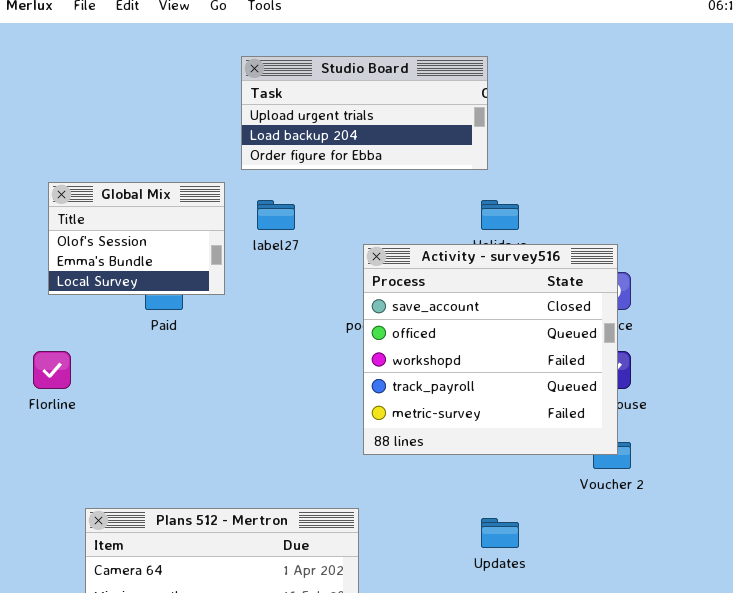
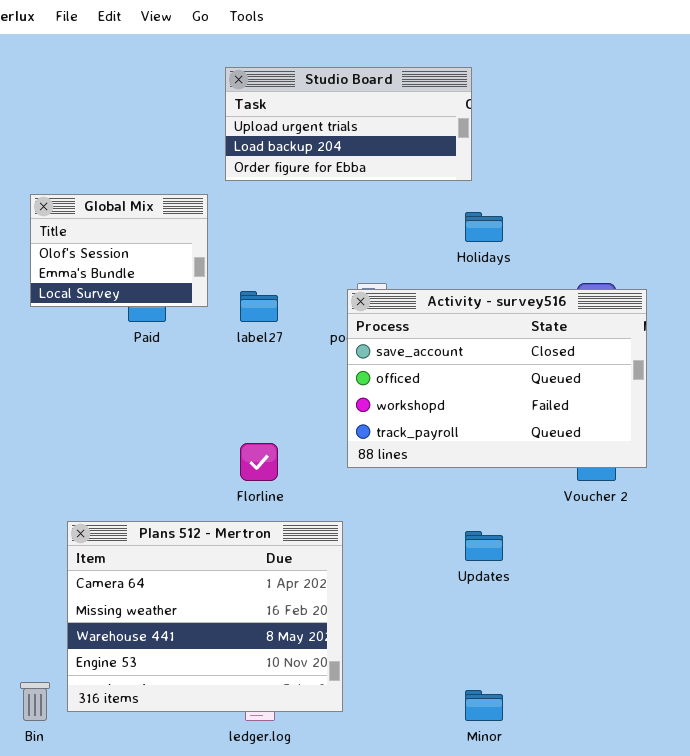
label27: [257,200,295,230] -> [240,291,278,322], moved
Activity - survey516: [363,244,618,455] -> [347,289,647,468], resized
Florline: [33,351,71,389] -> [240,443,278,481], moved

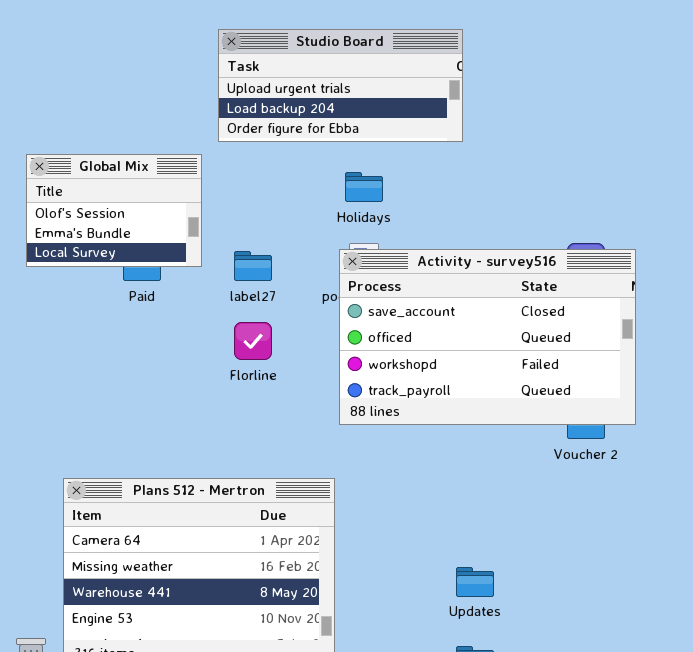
Holidays: [465,212,503,242] -> [345,172,383,202], moved
Florline: [240,443,278,481] -> [234,322,272,360], moved
Updates: [465,531,503,561] -> [456,567,494,597], moved

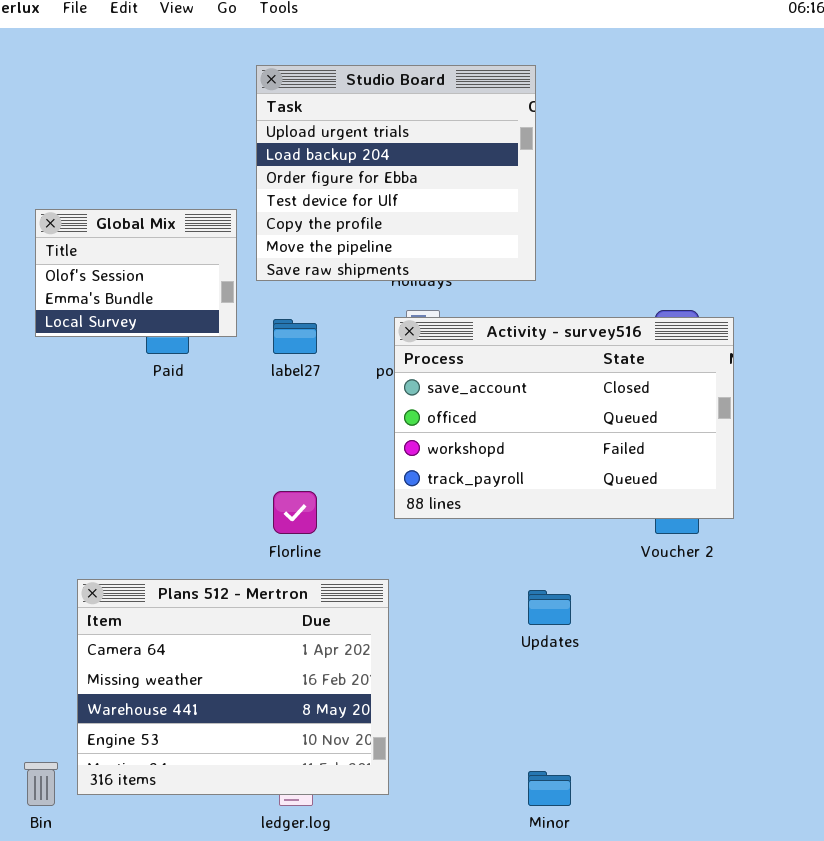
Studio Board: [218,29,463,142] -> [256,65,536,281], resized
Florline: [234,322,272,360] -> [273,491,317,534], moved
Updates: [456,567,494,597] -> [528,590,571,625], moved

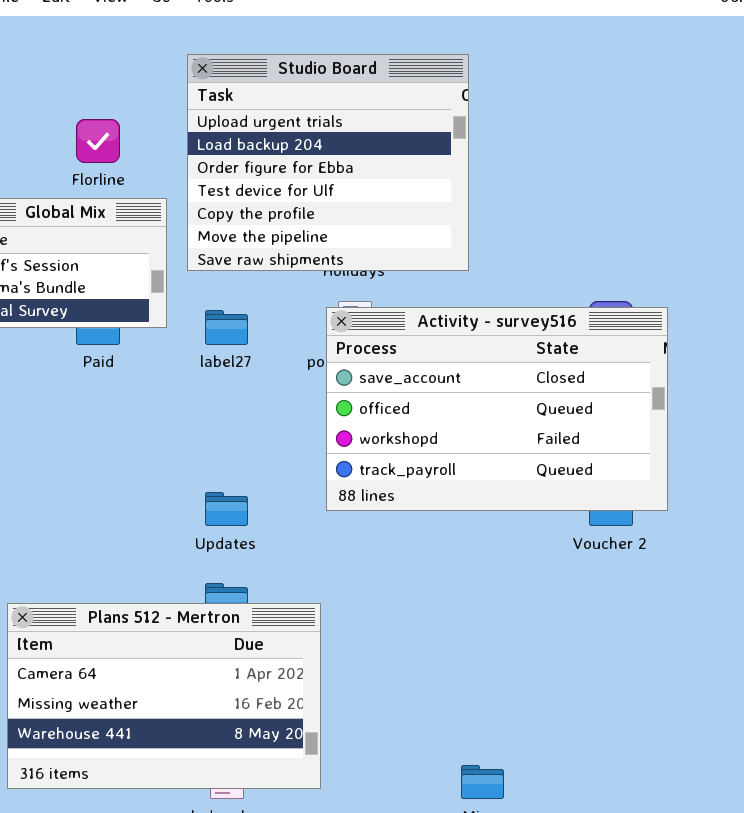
Florline: [273,491,317,534] -> [76,119,120,163], moved
Plans 512 - Mertron: [77,579,389,795] -> [7,603,321,789], resized
Updates: [528,590,571,625] -> [205,492,248,526], moved

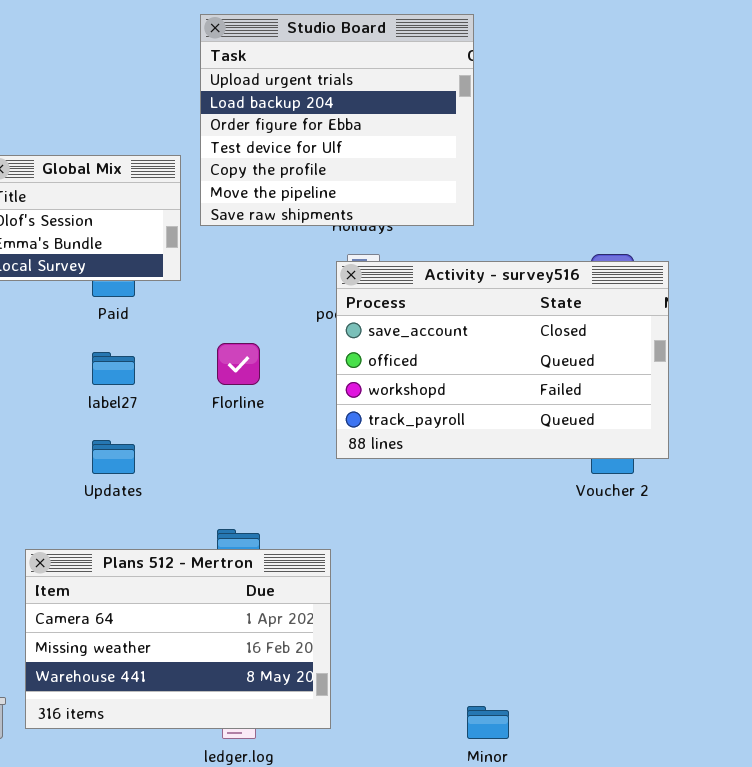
Florline: [76,119,120,163] -> [217,343,260,385], moved
label27: [205,310,248,345] -> [92,352,135,385], moved
Updates: [205,492,248,526] -> [92,440,135,474], moved

